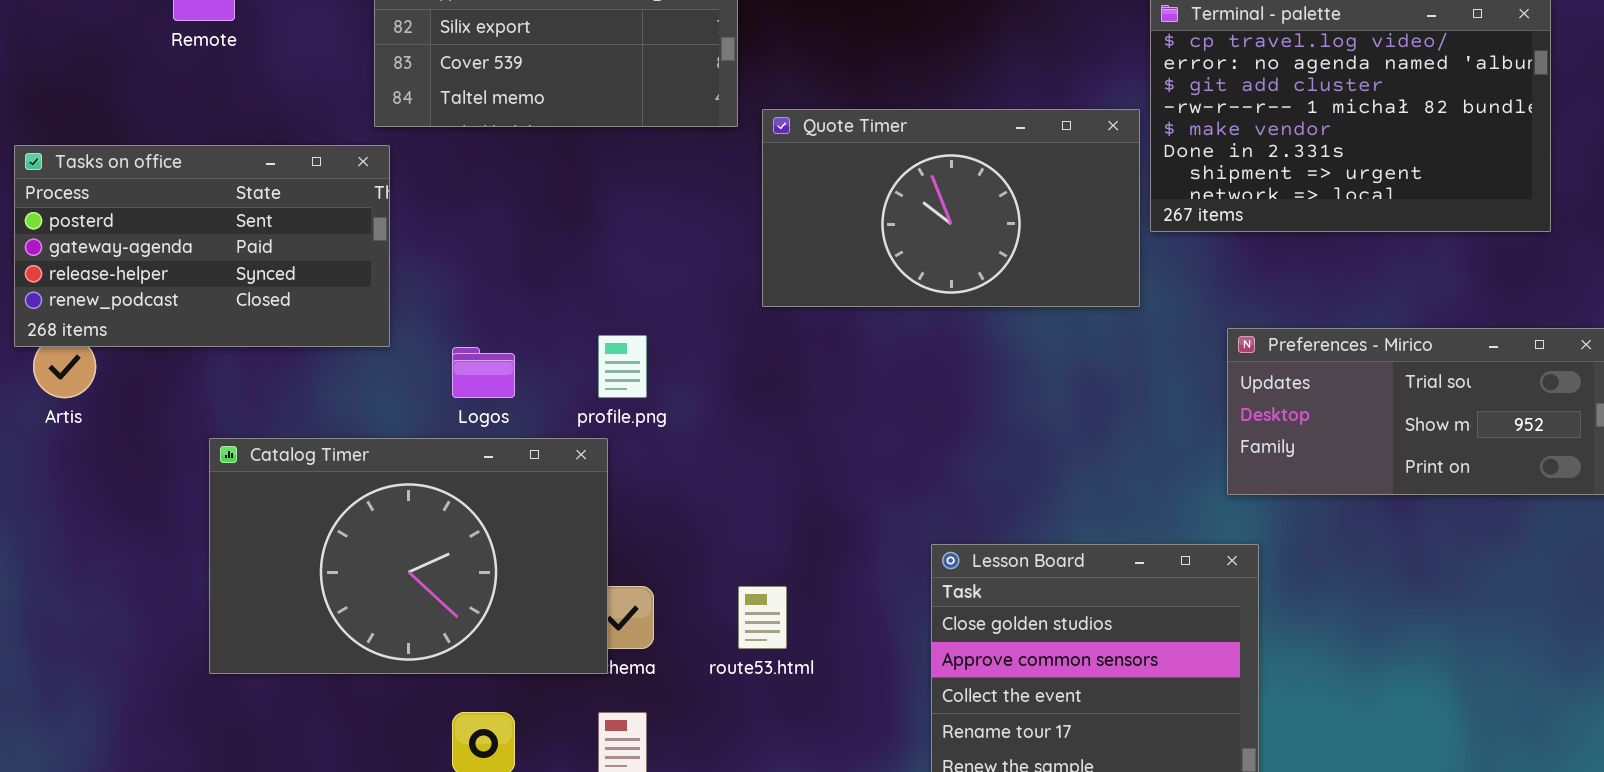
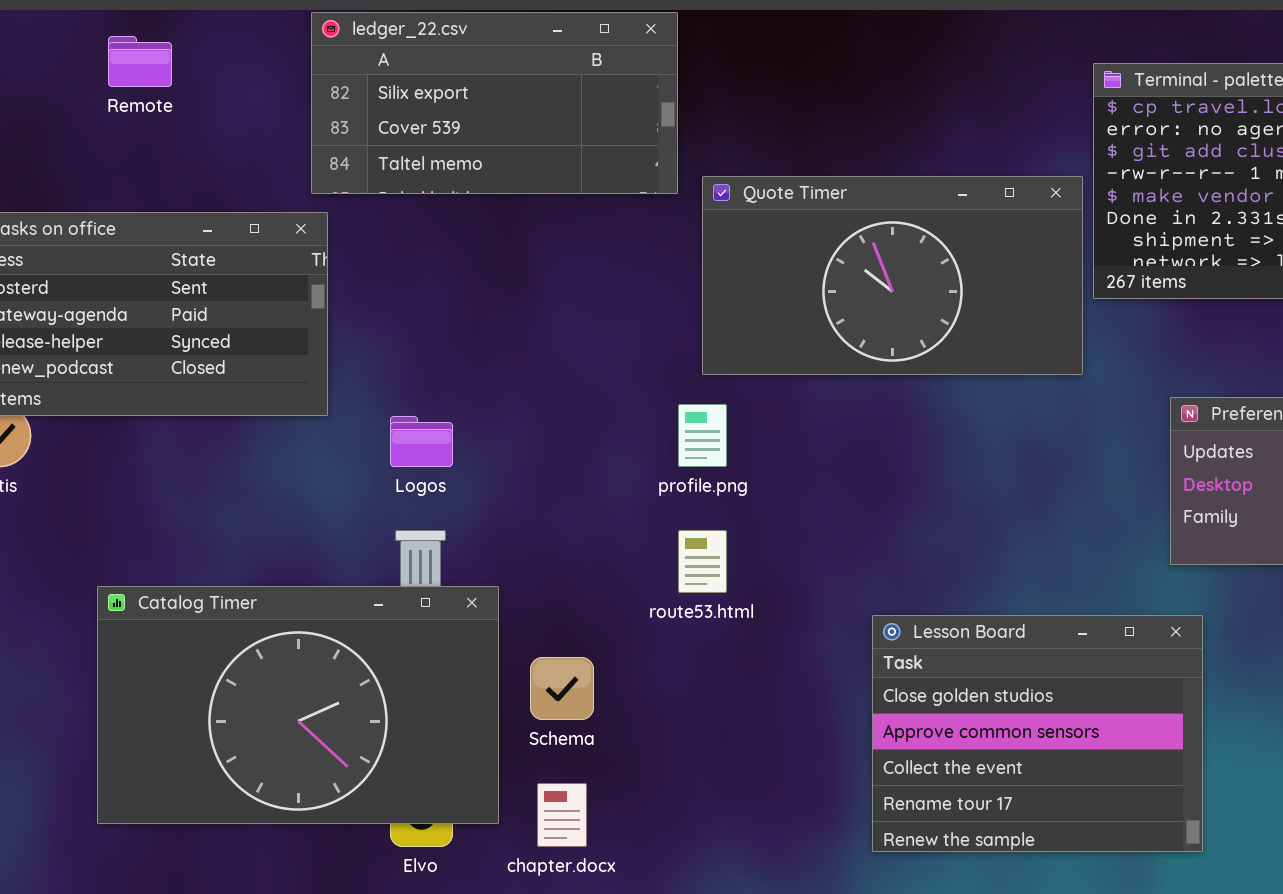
profile.png: [598,335,647,398] -> [678,404,727,467], moved
Catalog Timer: [209,438,608,674] -> [97,586,499,824], moved
route53.html: [738,586,787,649] -> [678,530,727,593], moved

